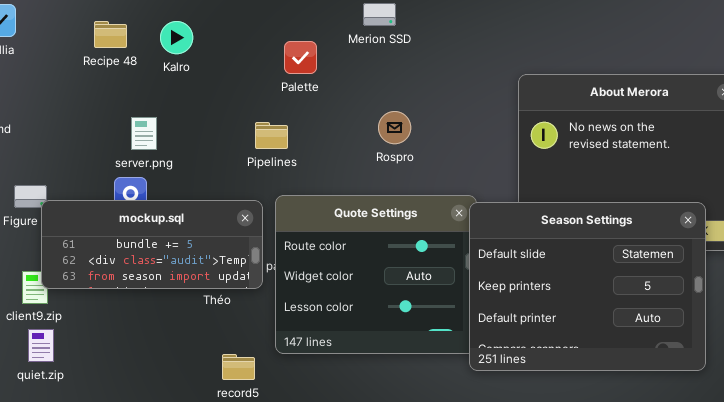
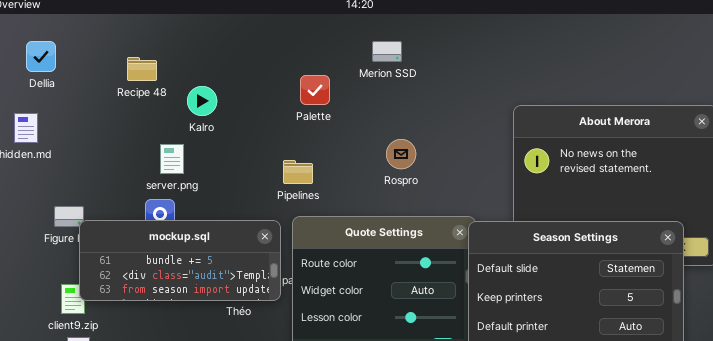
Kalro: [160,21,193,54] -> [187,86,217,116], moved
Pipelines: [255,122,288,149] -> [283,160,313,184], moved

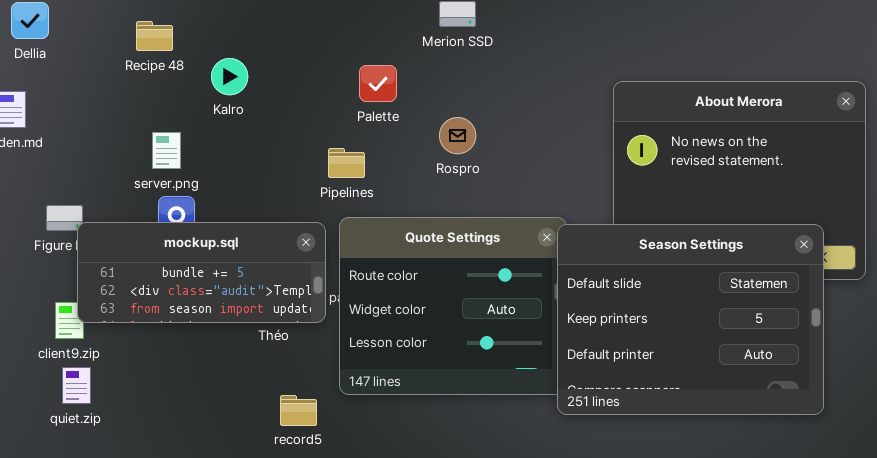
Palette: [300,75,330,105] -> [359,65,397,102], moved
Rospro: [386,139,416,169] -> [439,117,476,154], moved
server.png: [160,144,184,174] -> [152,132,181,169], moved

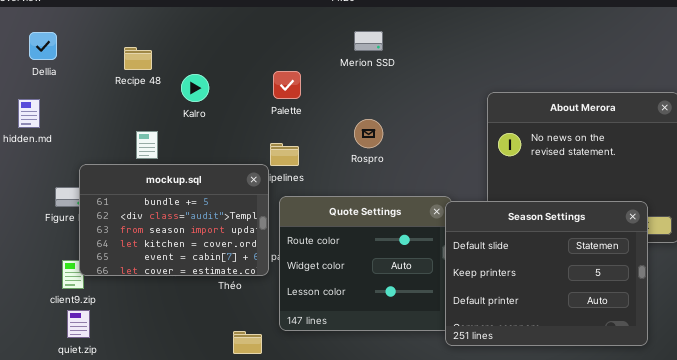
Palette: [359,65,397,102] -> [273,71,301,99], moved
mockup.sql: [77,222,326,323] -> [79,164,269,276], resized

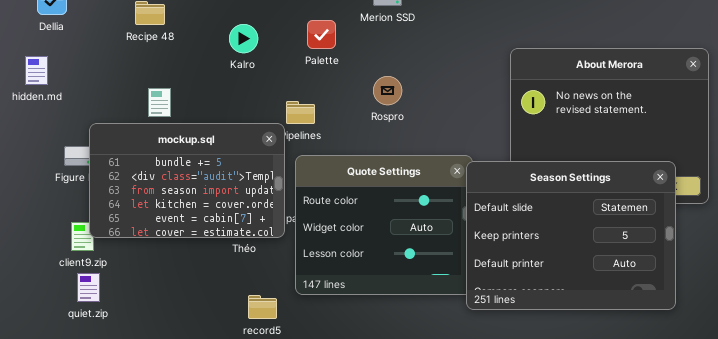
Palette: [273,71,301,99] -> [307,20,336,49], moved
Kalro: [181,74,209,102] -> [229,24,258,53], moved

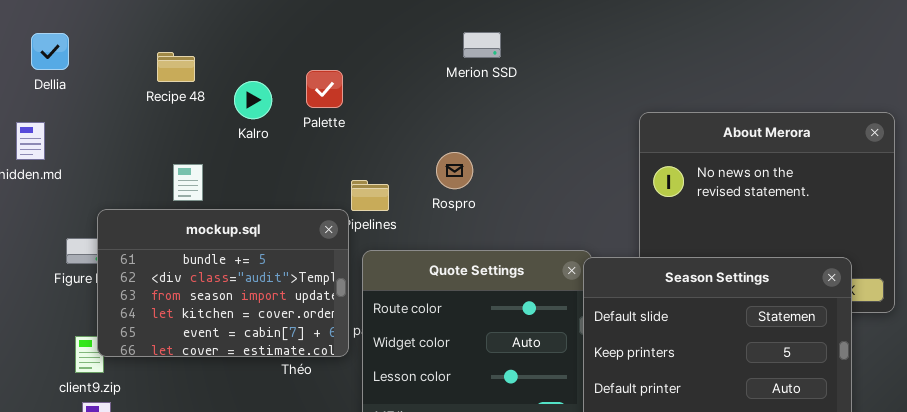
Palette: [307,20,336,49] -> [306,70,343,108], moved
Kalro: [229,24,258,53] -> [234,81,272,119], moved
Rospro: [373,76,402,105] -> [436,152,473,189], moved

